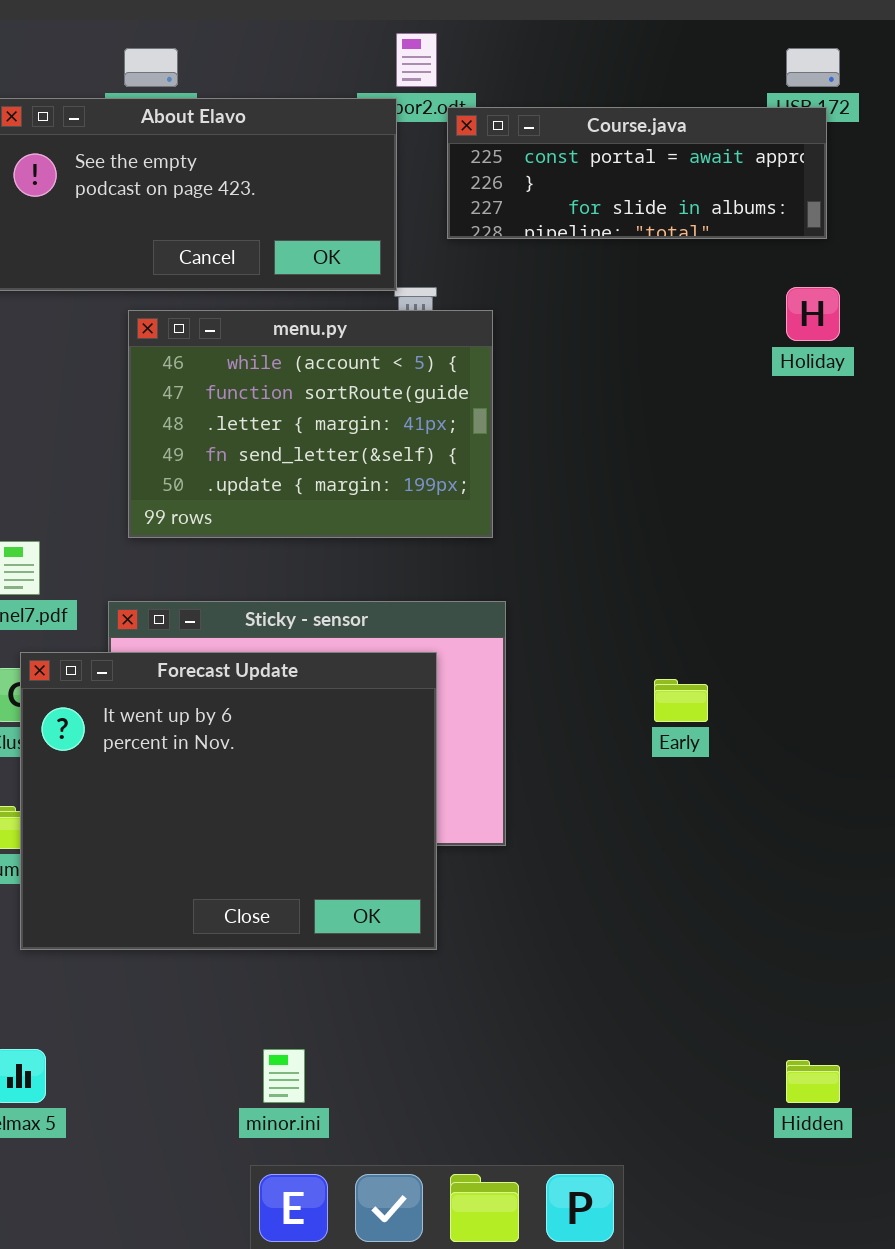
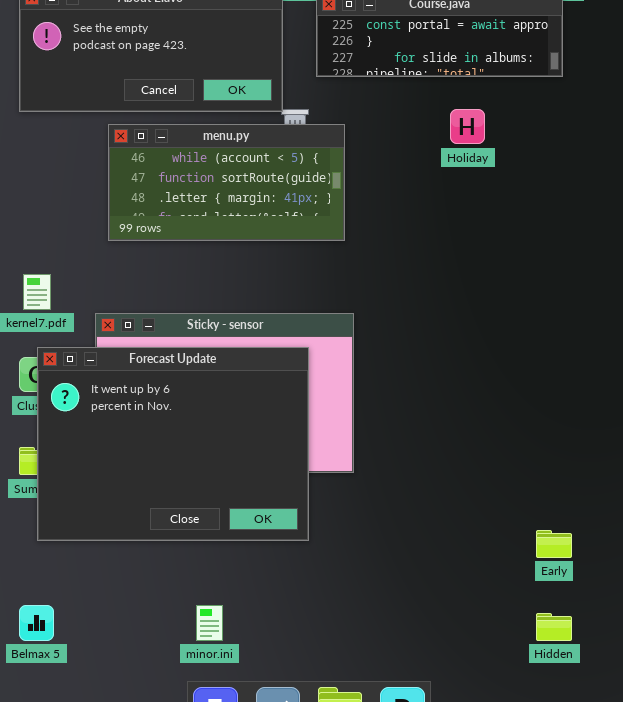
Holiday: [786,287,840,341] -> [450,109,485,144], moved
menu.py: [128,310,493,538] -> [108,124,345,241], resized
Early: [654,679,708,722] -> [536,530,572,558], moved

